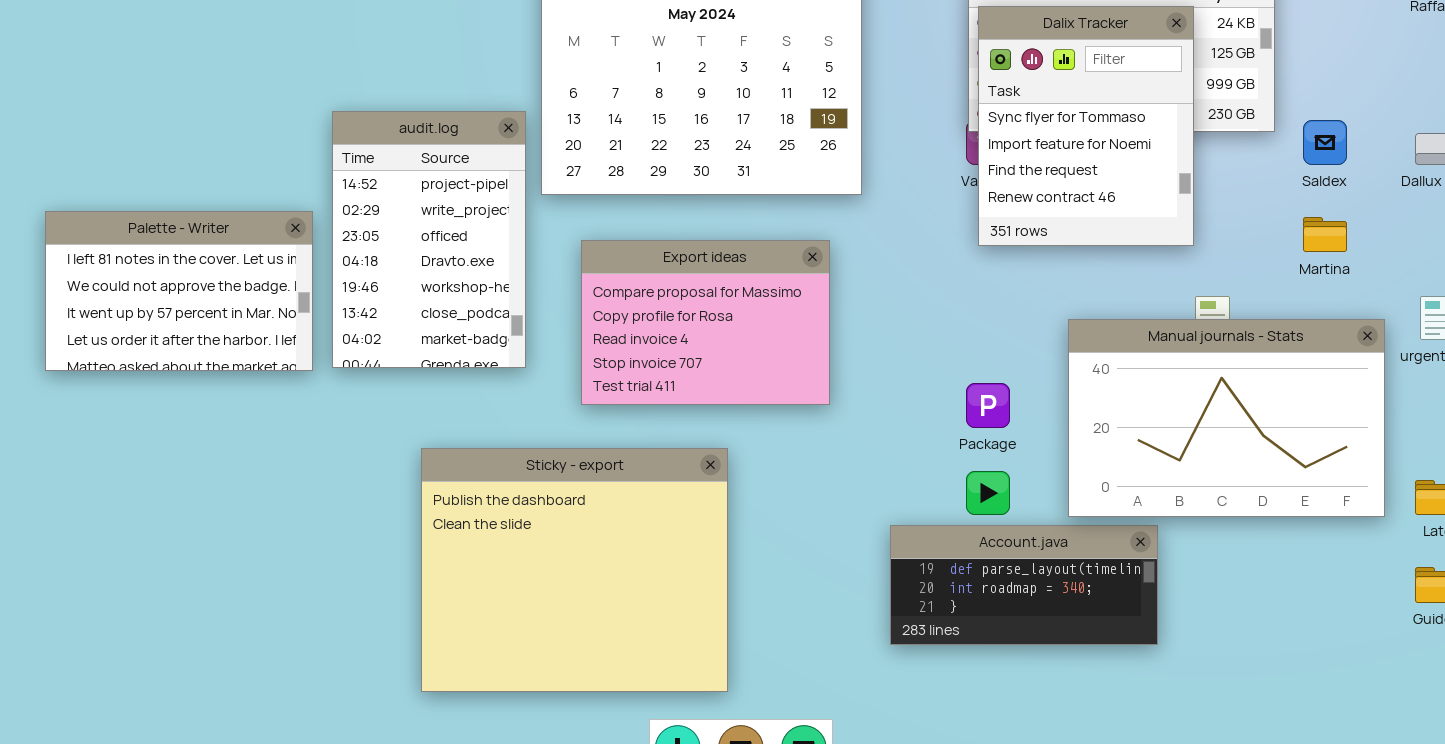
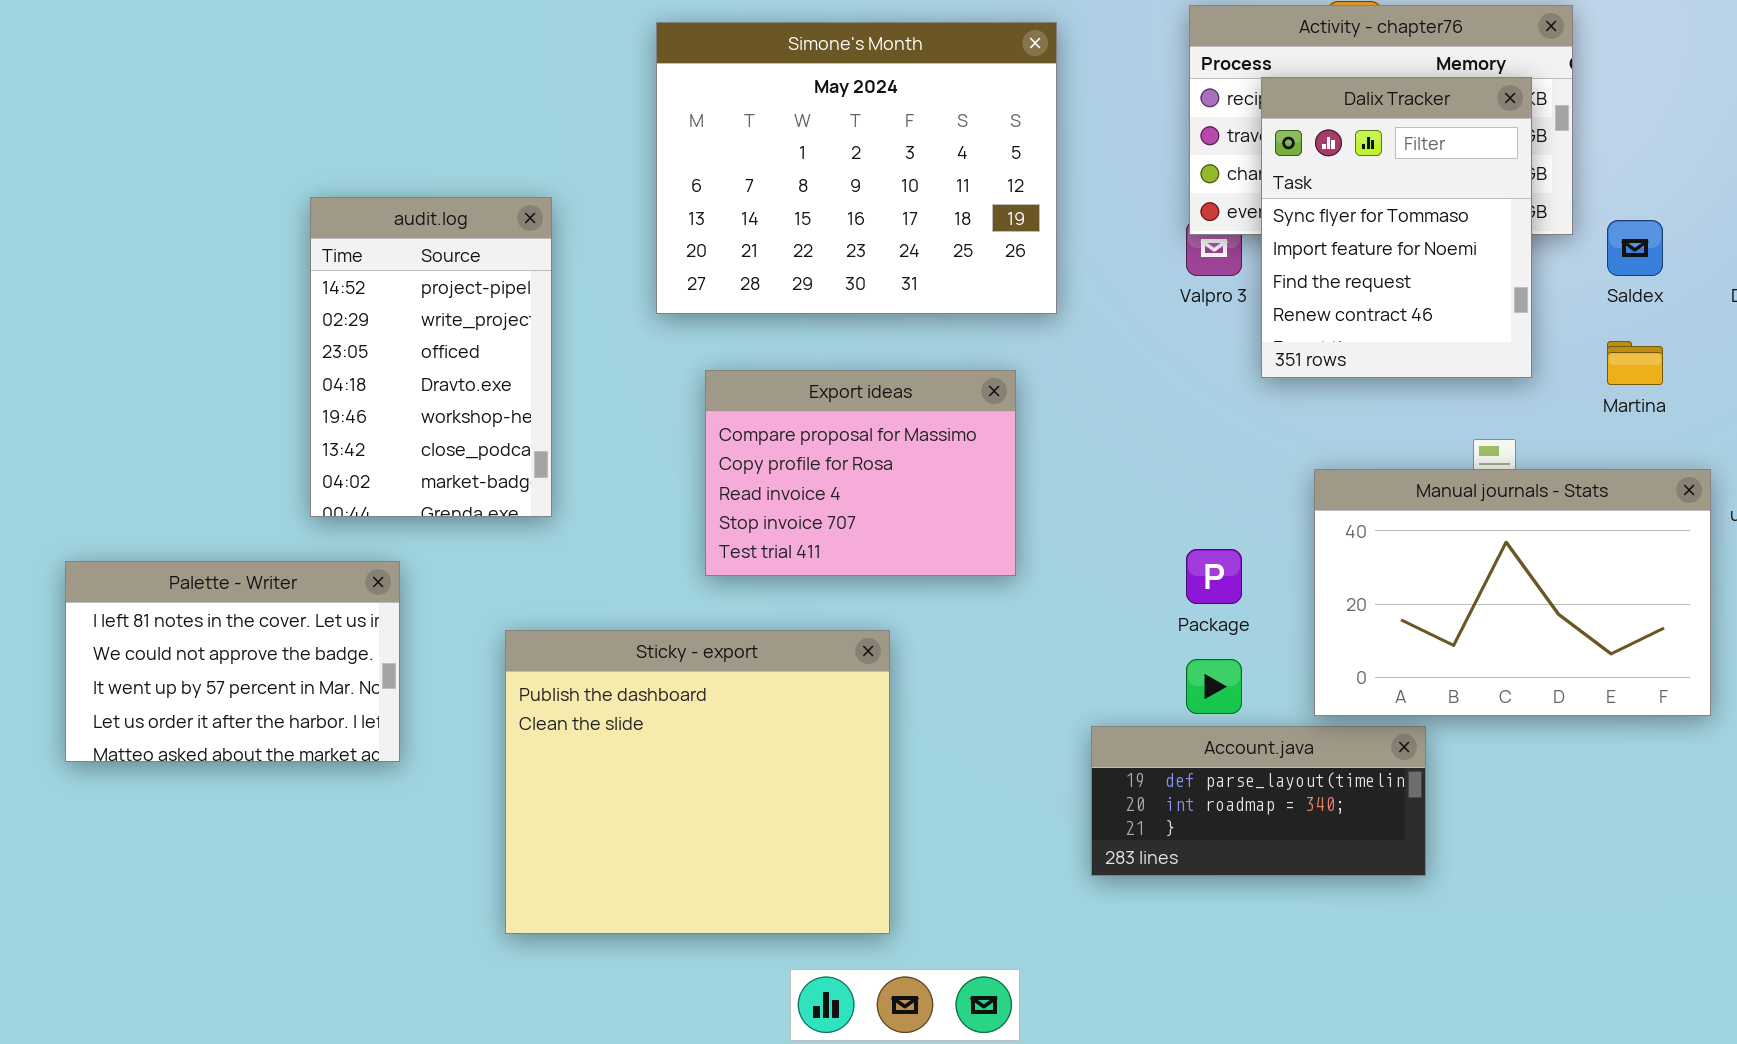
Dalix Tracker: [978,6,1194,246] -> [1261,77,1532,378], moved
audit.log: [332,111,526,368] -> [310,197,552,517], moved
Palette - Writer: [45,211,313,371] -> [65,561,400,762], moved

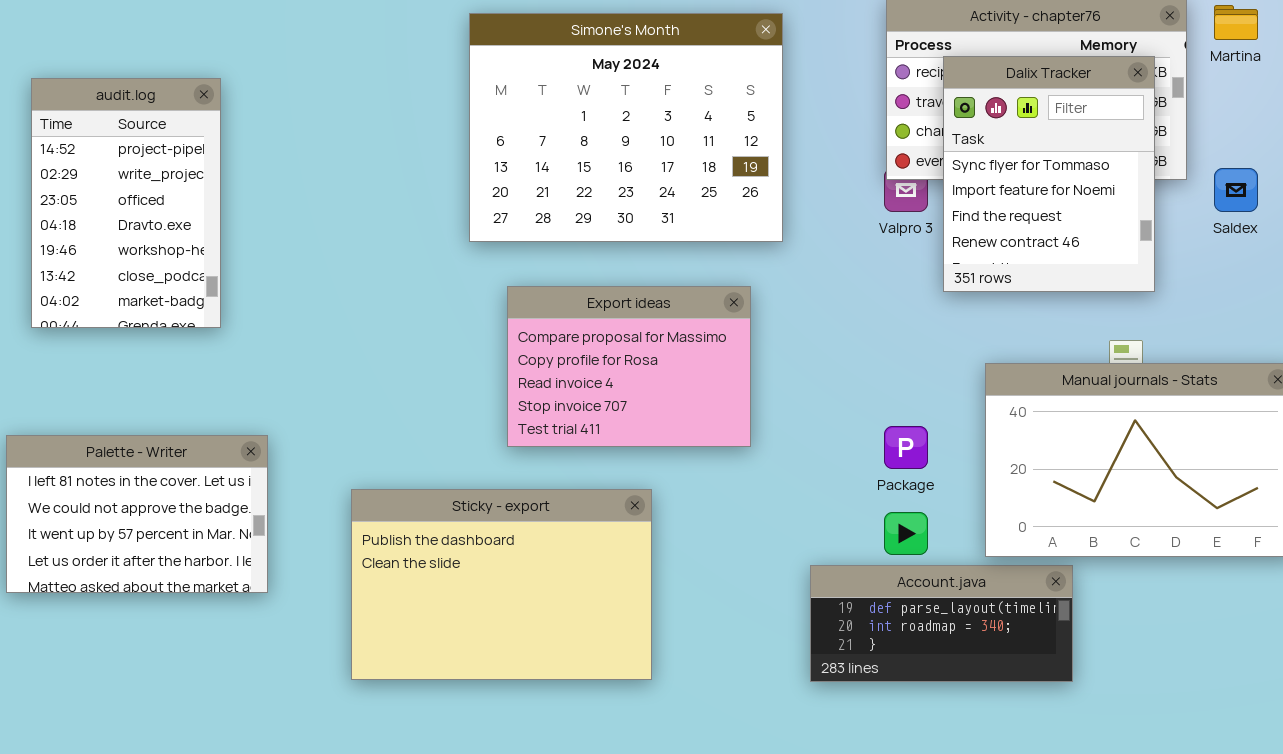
audit.log: [310,197,552,517] -> [31,78,221,328], moved
Martina: [1607,341,1663,385] -> [1214,5,1258,40], moved
Sticky - export: [505,630,890,934] -> [351,489,652,680], resized

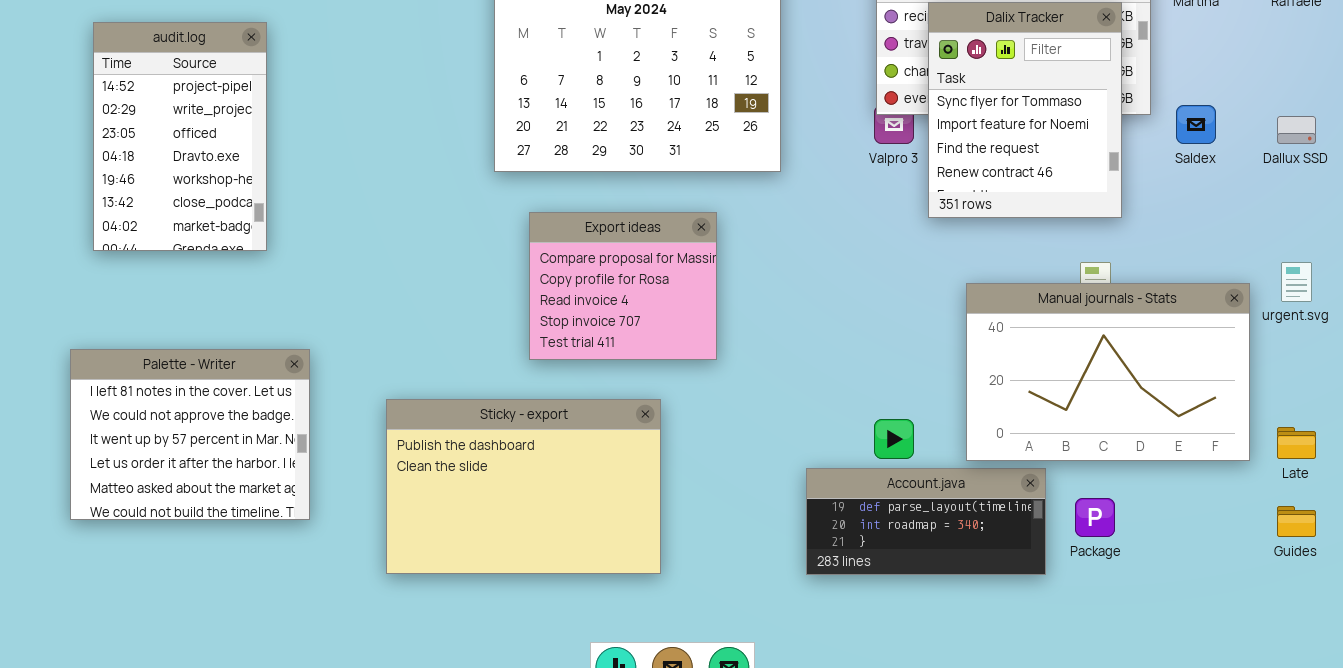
Export ideas: [507,286,751,447] -> [529,212,717,360], resized
Package: [884,426,928,469] -> [1075,498,1115,537], moved
Palette - Writer: [6,435,268,593] -> [70,349,310,520], resized

